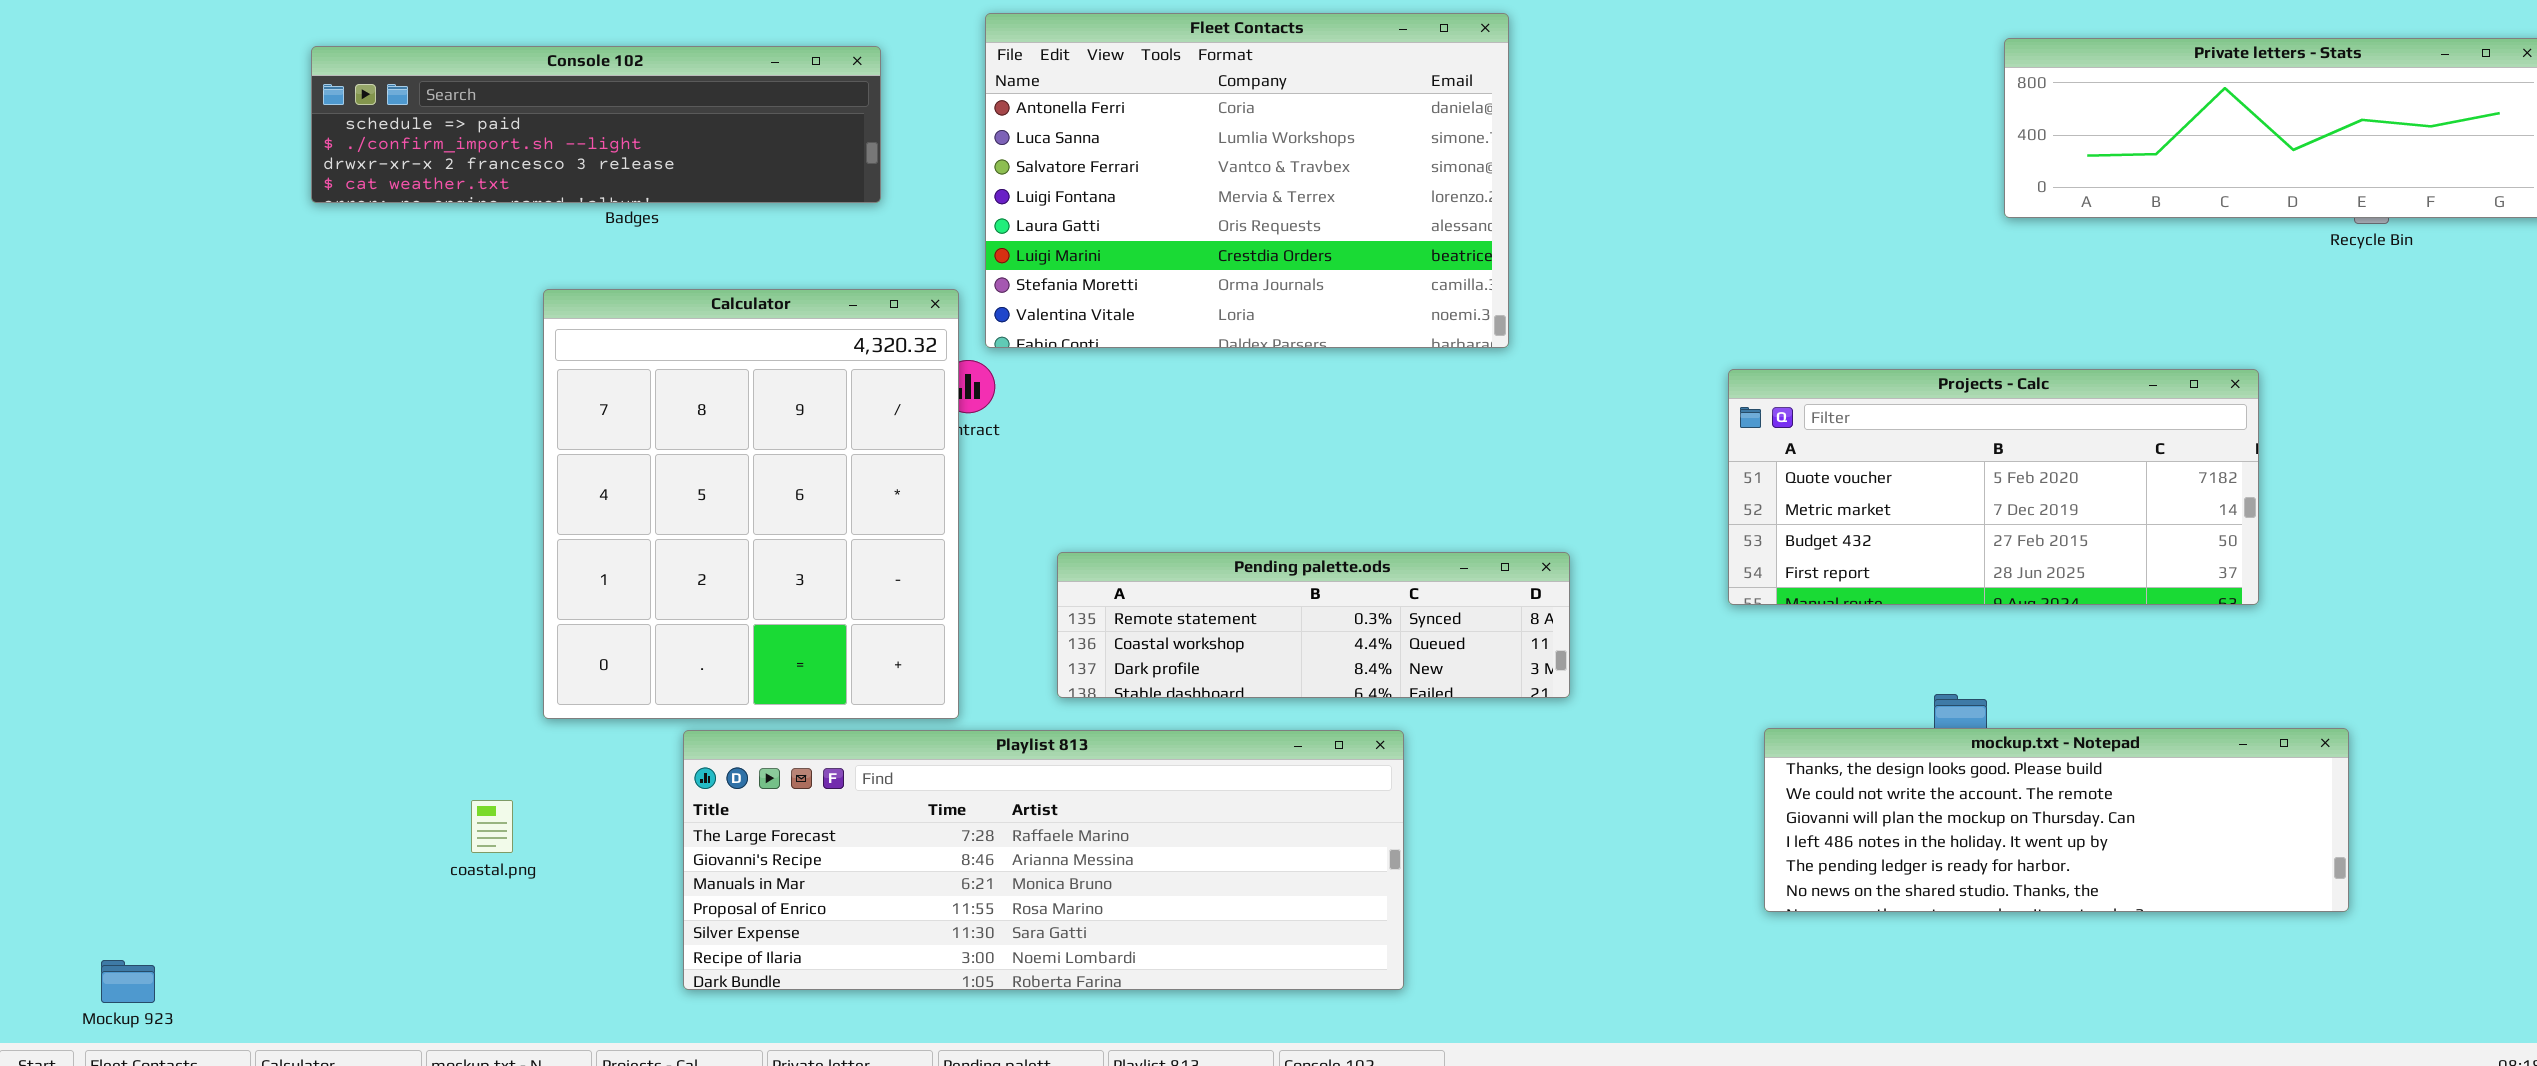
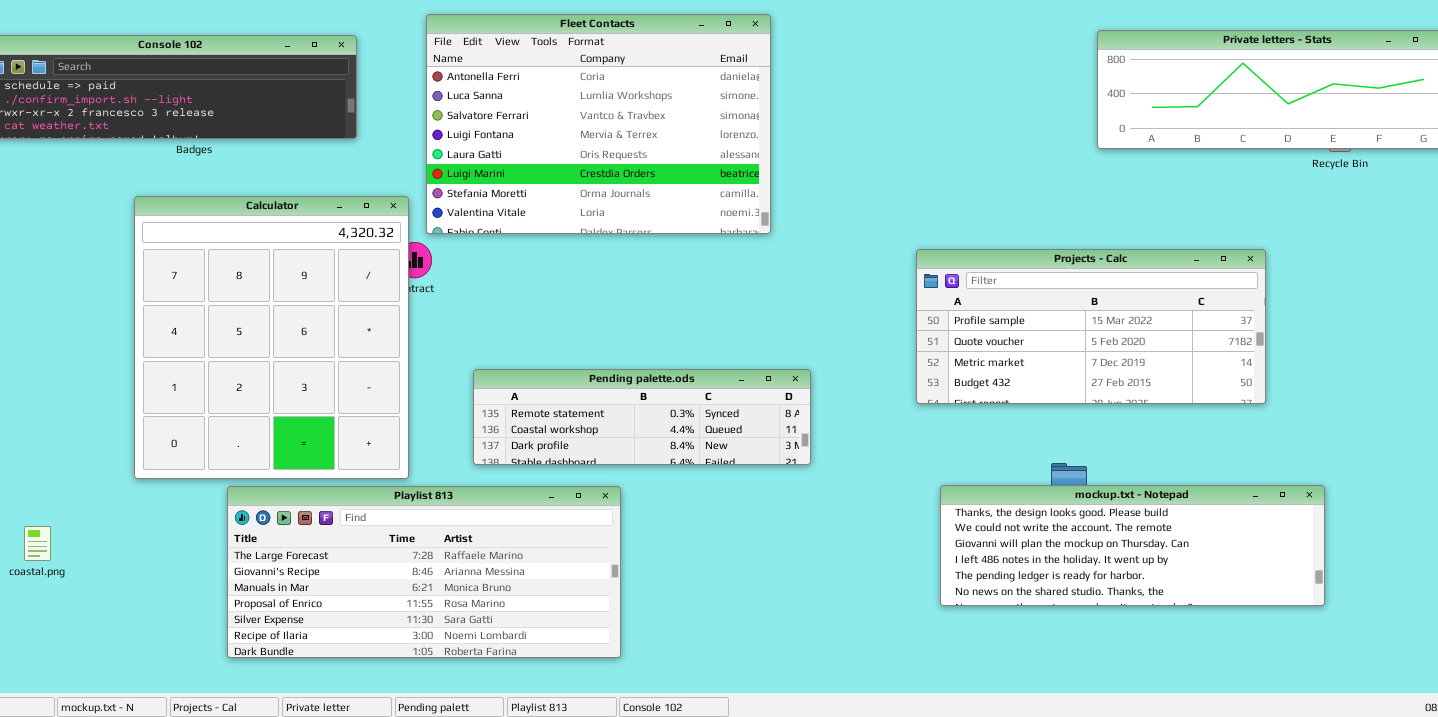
Projects - Calc: [1728,369,2259,605] -> [916,249,1266,404], scrolled up 1 row
Playlist 813: [683,730,1404,990] -> [227,486,621,658], resized
coastal.png: [471,800,513,853] -> [24,526,51,561], moved

